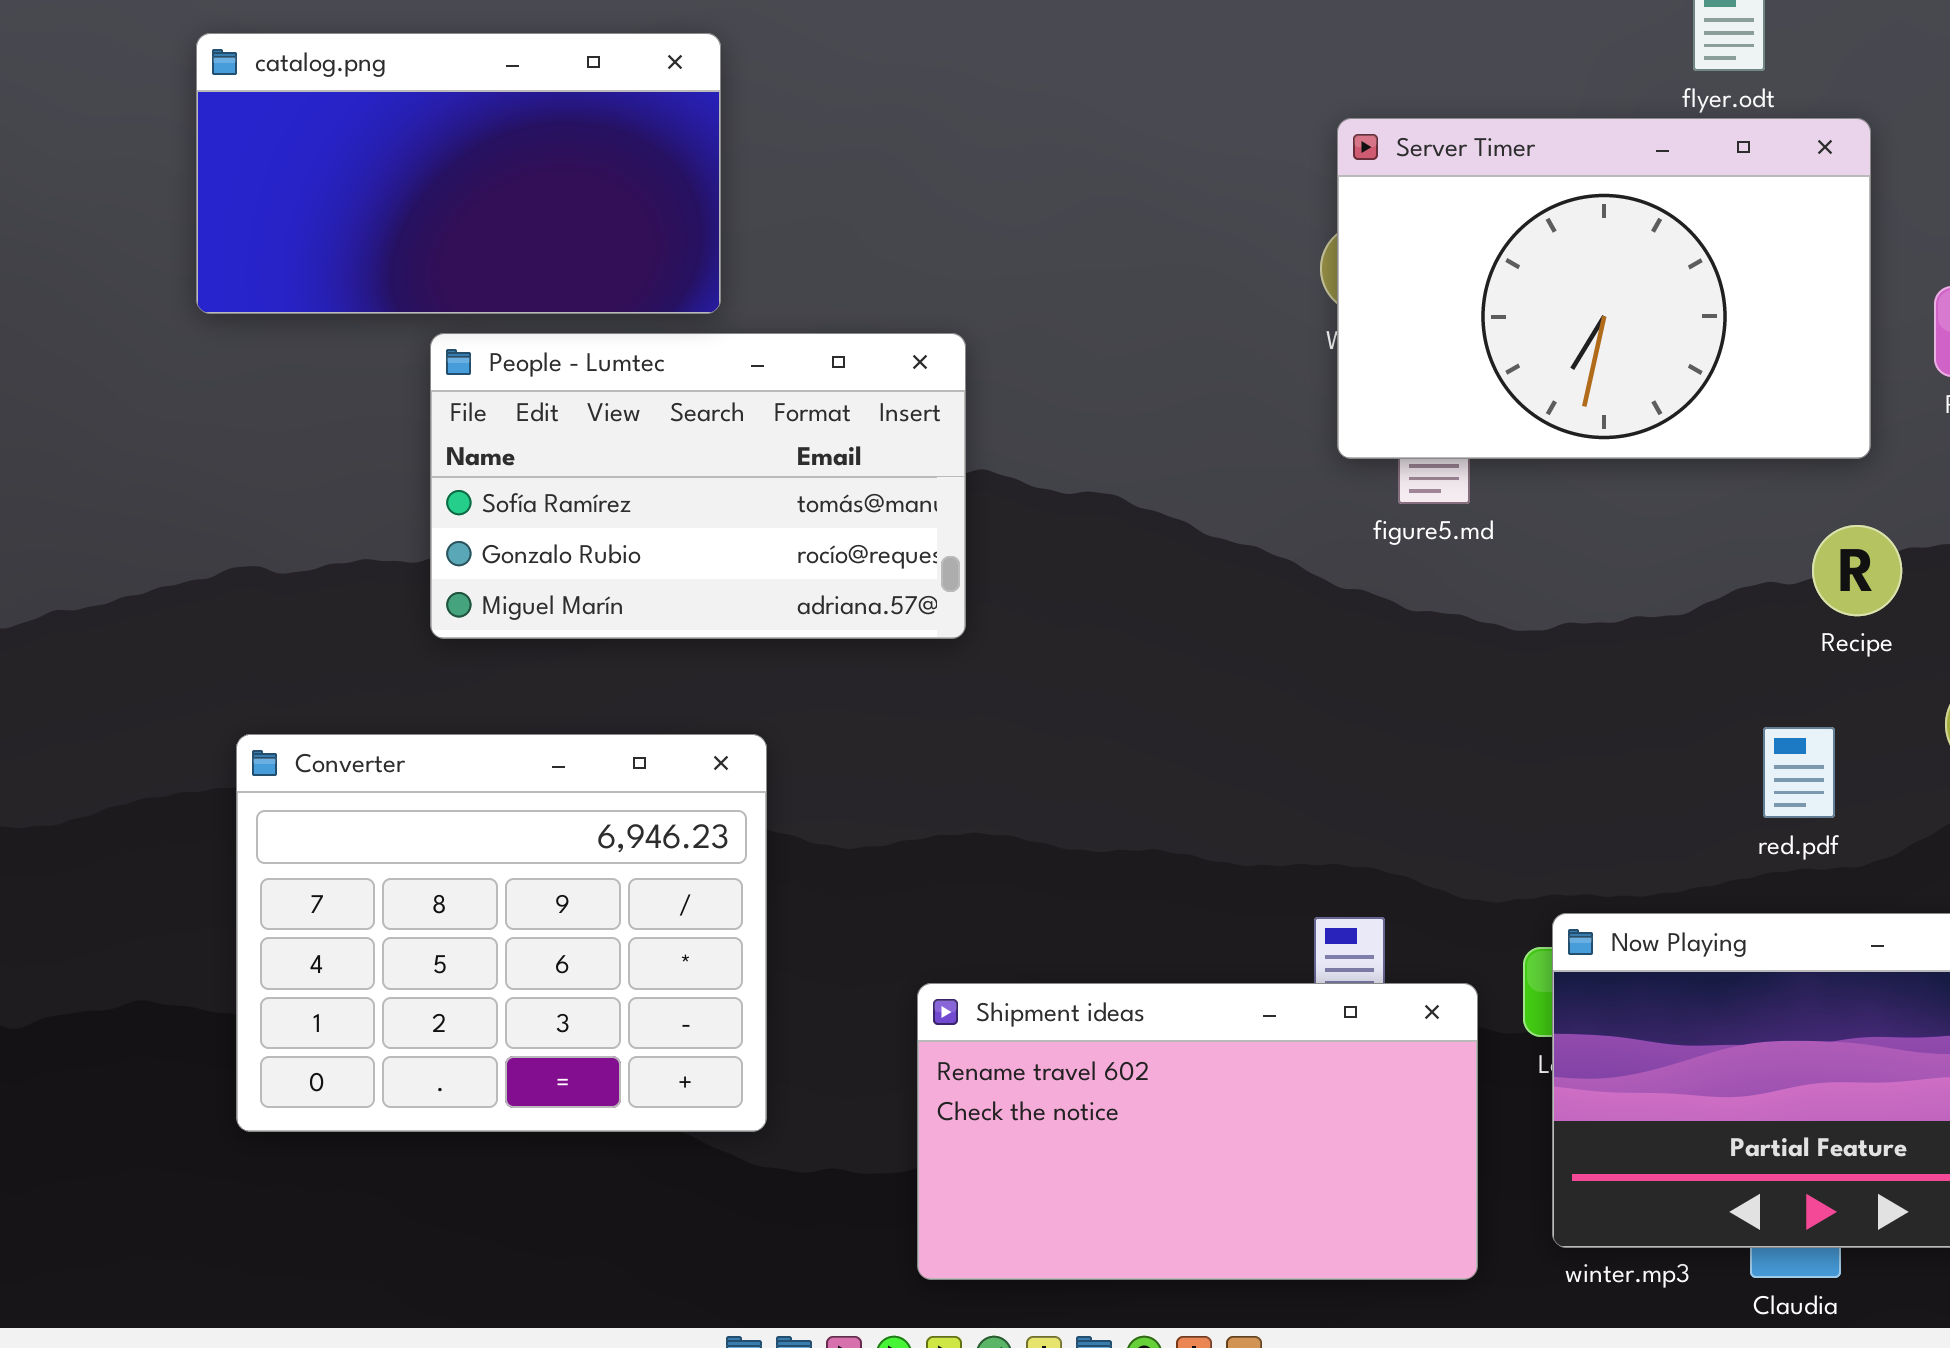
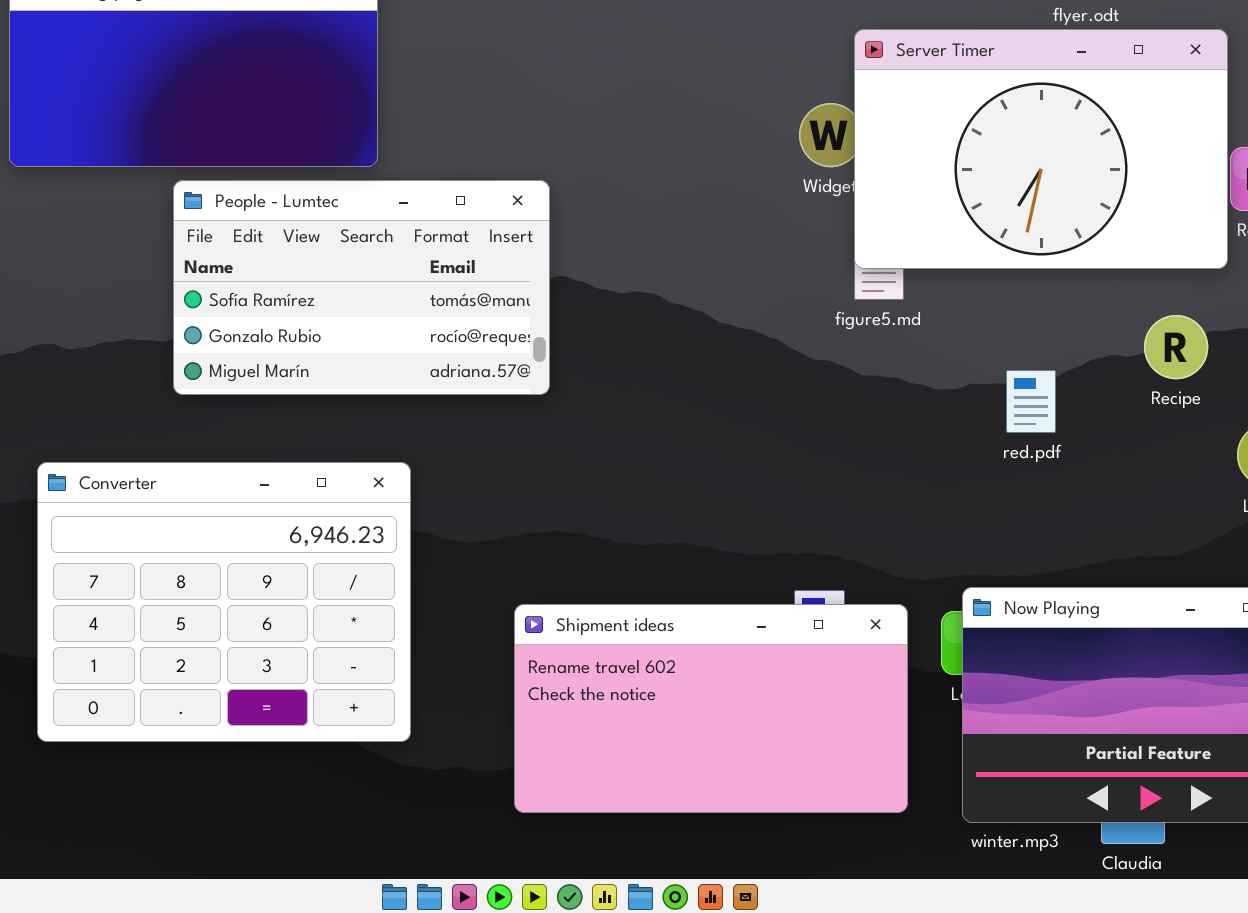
Server Timer: [1337,118,1871,459] -> [854,29,1228,269], moved
red.pdf: [1763,727,1835,818] -> [1006,370,1056,433], moved
Shipment ideas: [917,983,1478,1280] -> [514,604,908,813], moved

